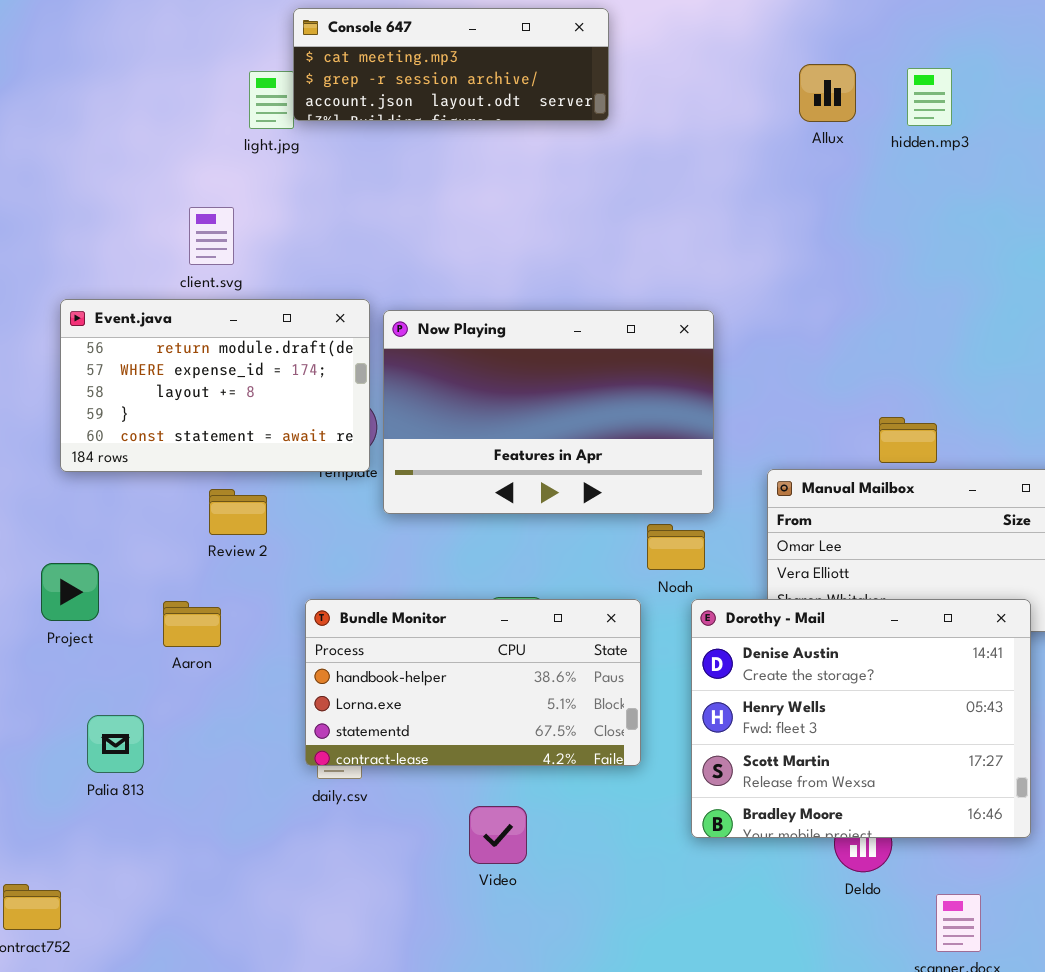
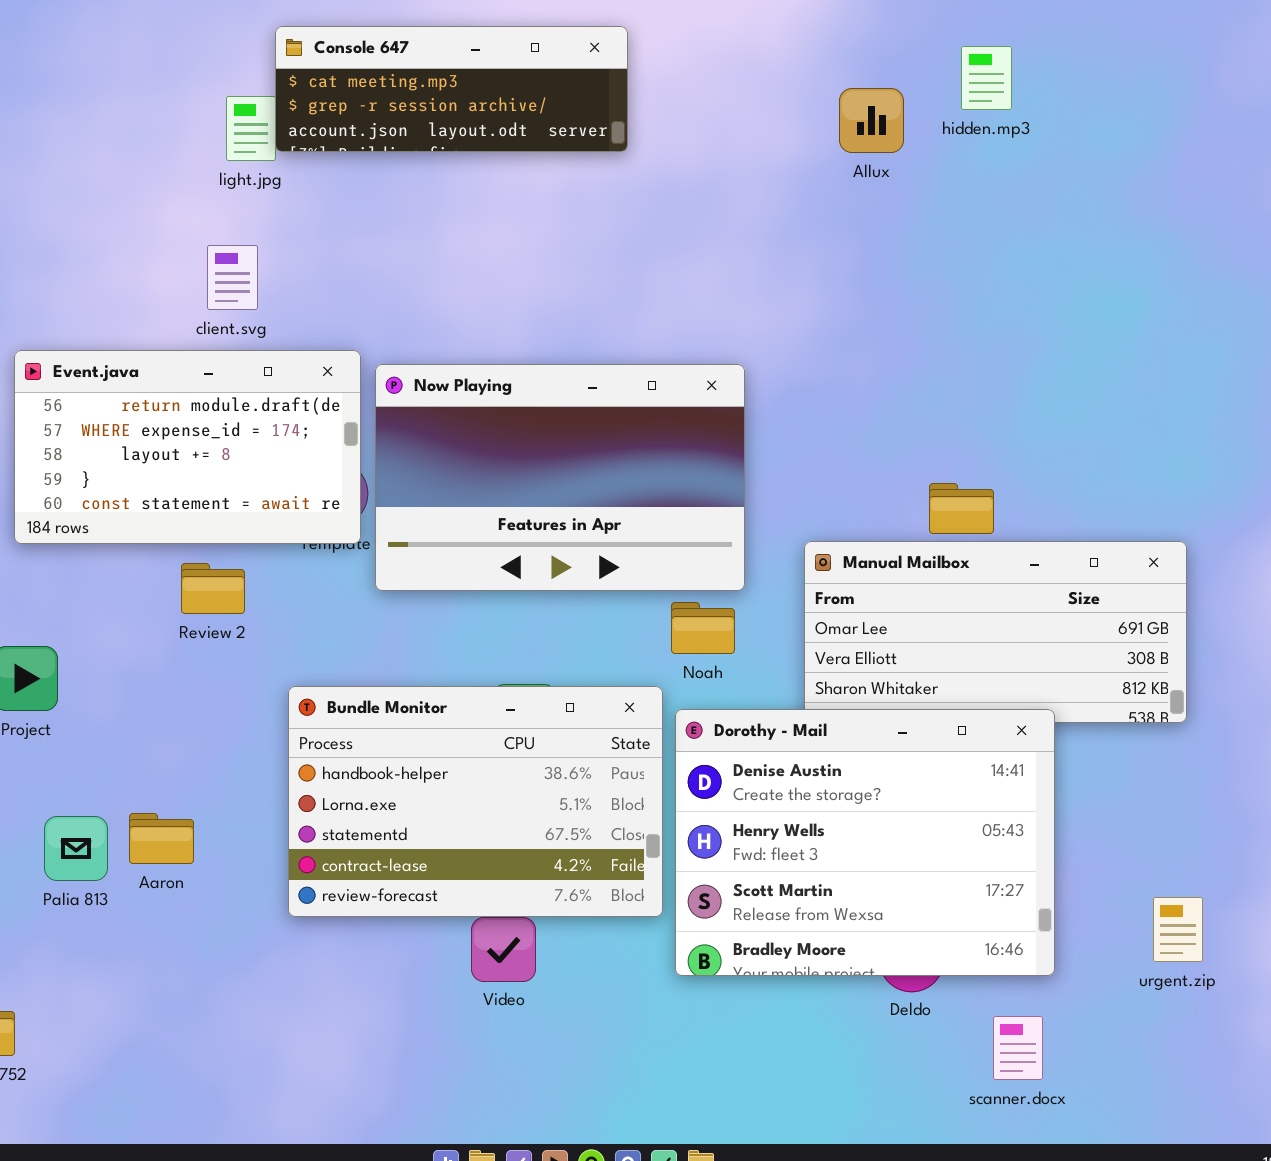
hidden.mp3: [907,68,952,126] -> [961,46,1012,110], moved
client.svg: [189,207,234,265] -> [207,245,258,310], moved
Bundle Monitor: [305,599,641,766] -> [288,686,663,917], resized
Dorothy - Mail: [691,599,1031,838] -> [675,709,1055,976], moved
Aaron: [163,601,221,647] -> [129,813,194,864], moved

